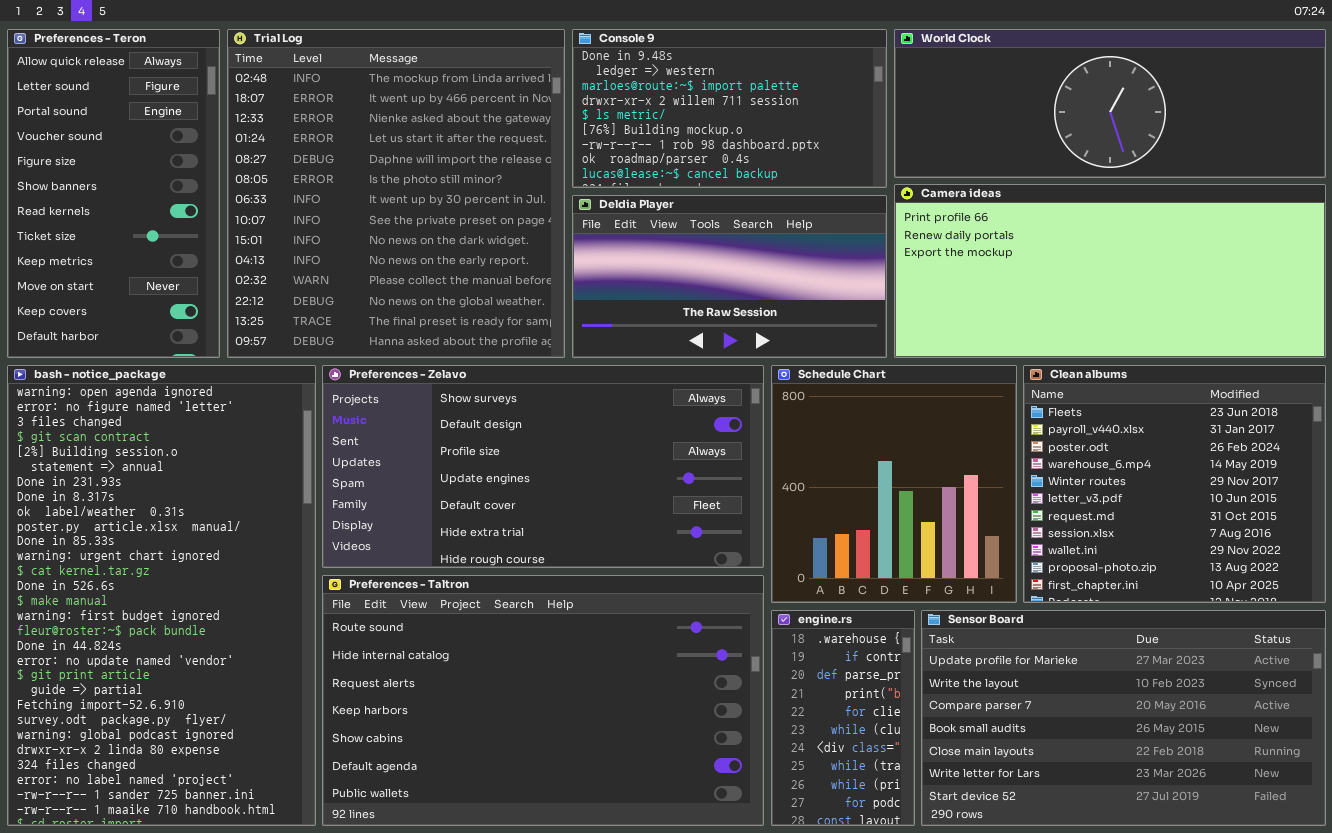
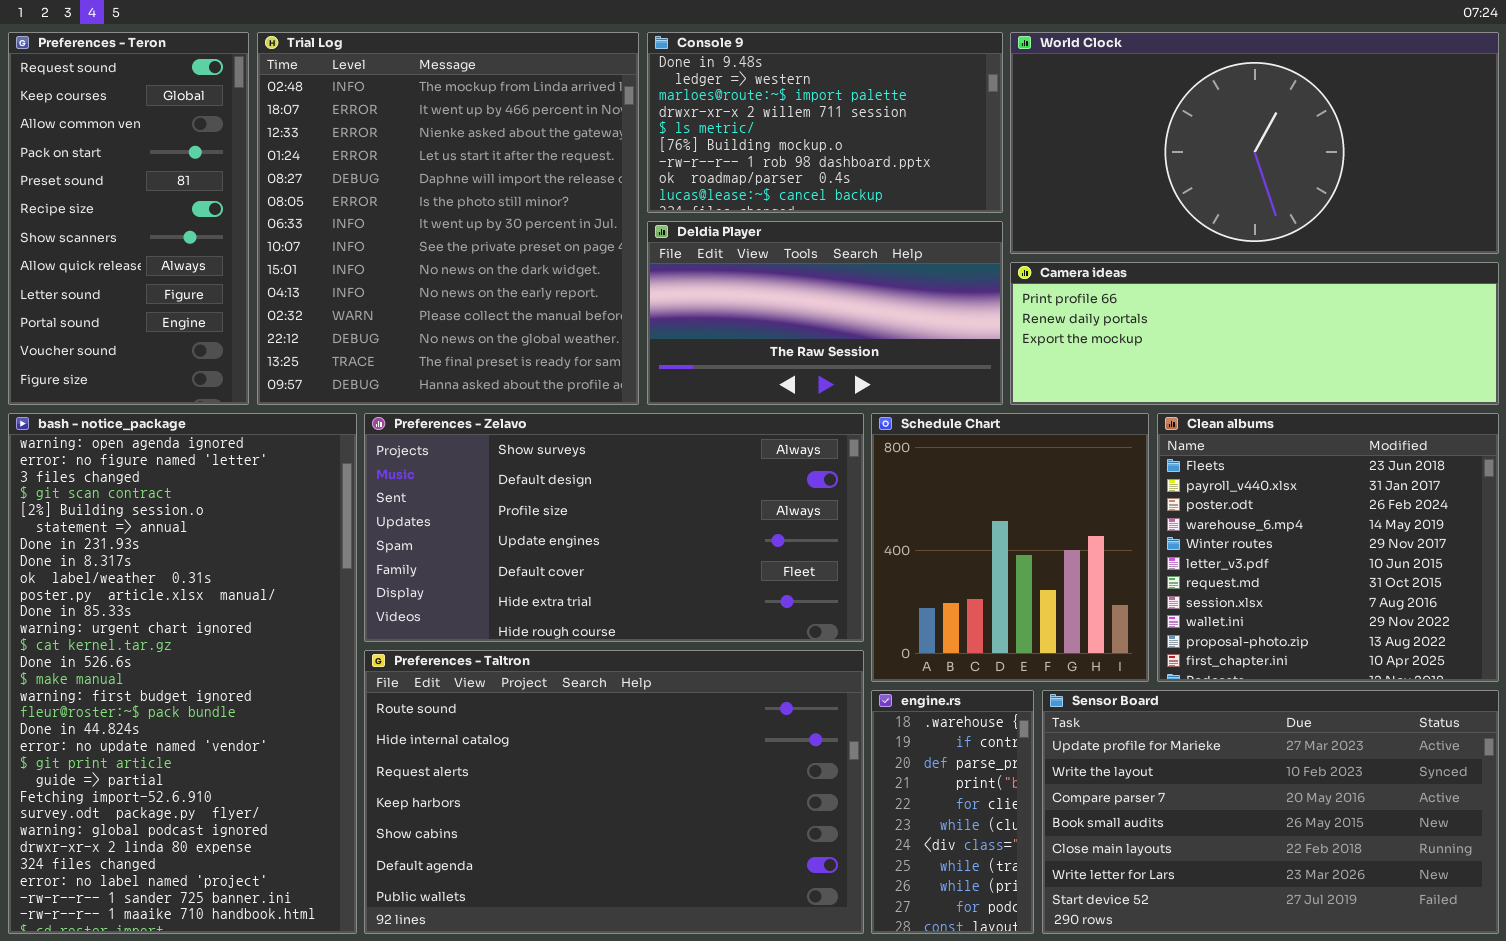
Preferences - Teron: [7,29,220,358] -> [8,32,249,405], scrolled up 7 rows
World Clock: [894,29,1326,178] -> [1010,32,1499,254], resized
Camera ideas: [894,184,1326,358] -> [1010,262,1499,405], resized

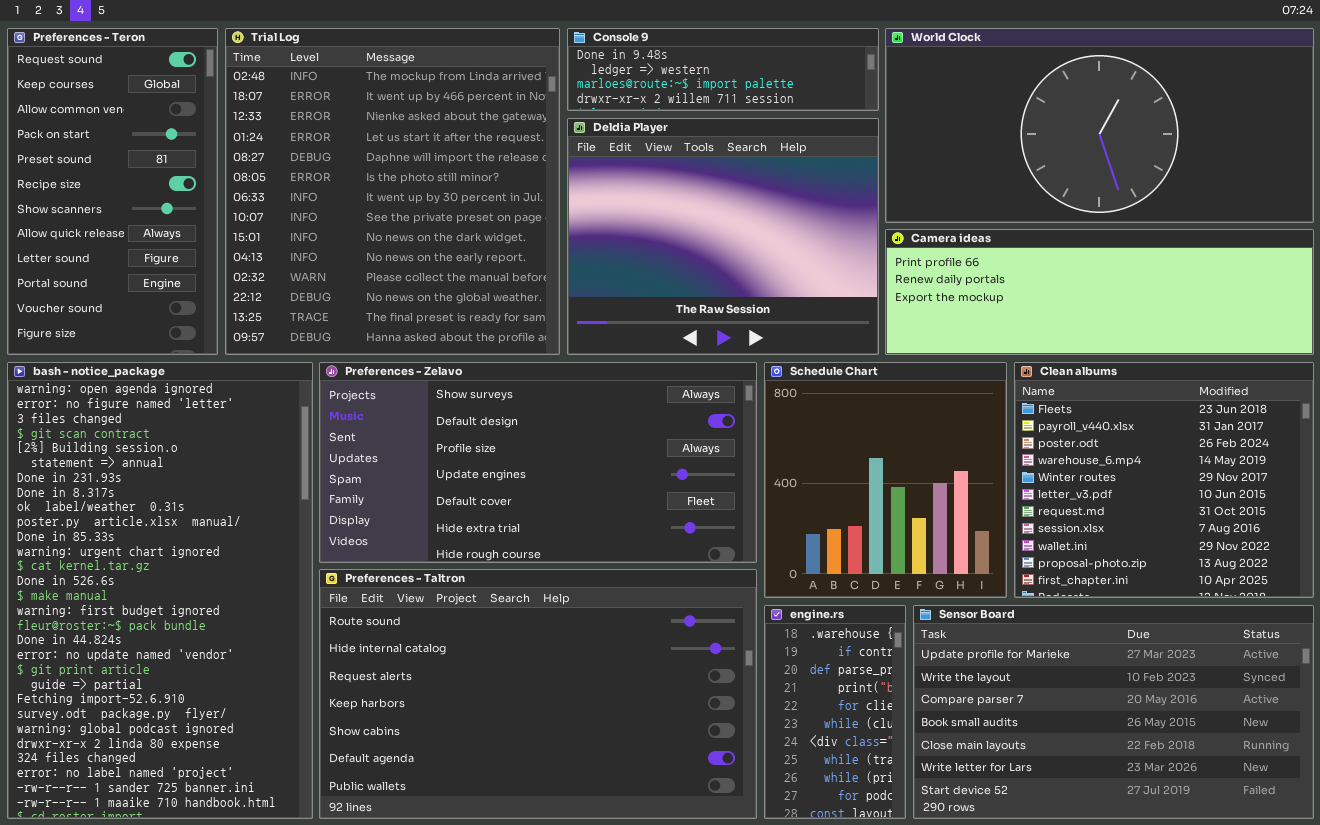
Console 9: [647,32,1003,213] -> [567,28,879,111], resized
Deldia Player: [647,221,1003,405] -> [567,118,879,355], resized

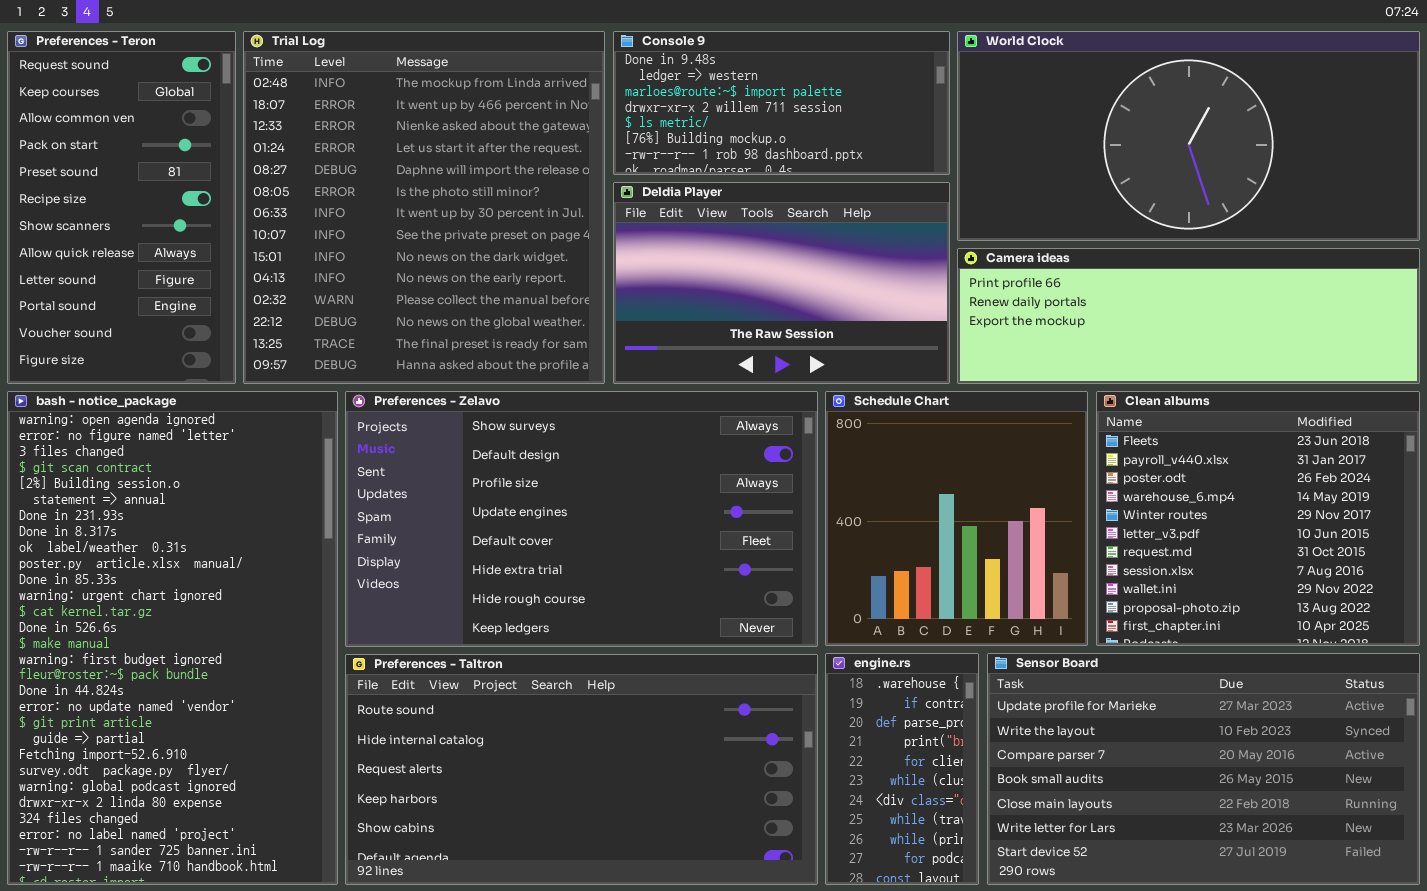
Console 9: [567,28,879,111] -> [613,31,950,175], resized
Deldia Player: [567,118,879,355] -> [613,182,950,384], resized
Preferences - Zelavo: [319,362,757,563] -> [345,391,818,647], resized
Preferences - Taltron: [319,569,757,819] -> [345,654,818,885], resized

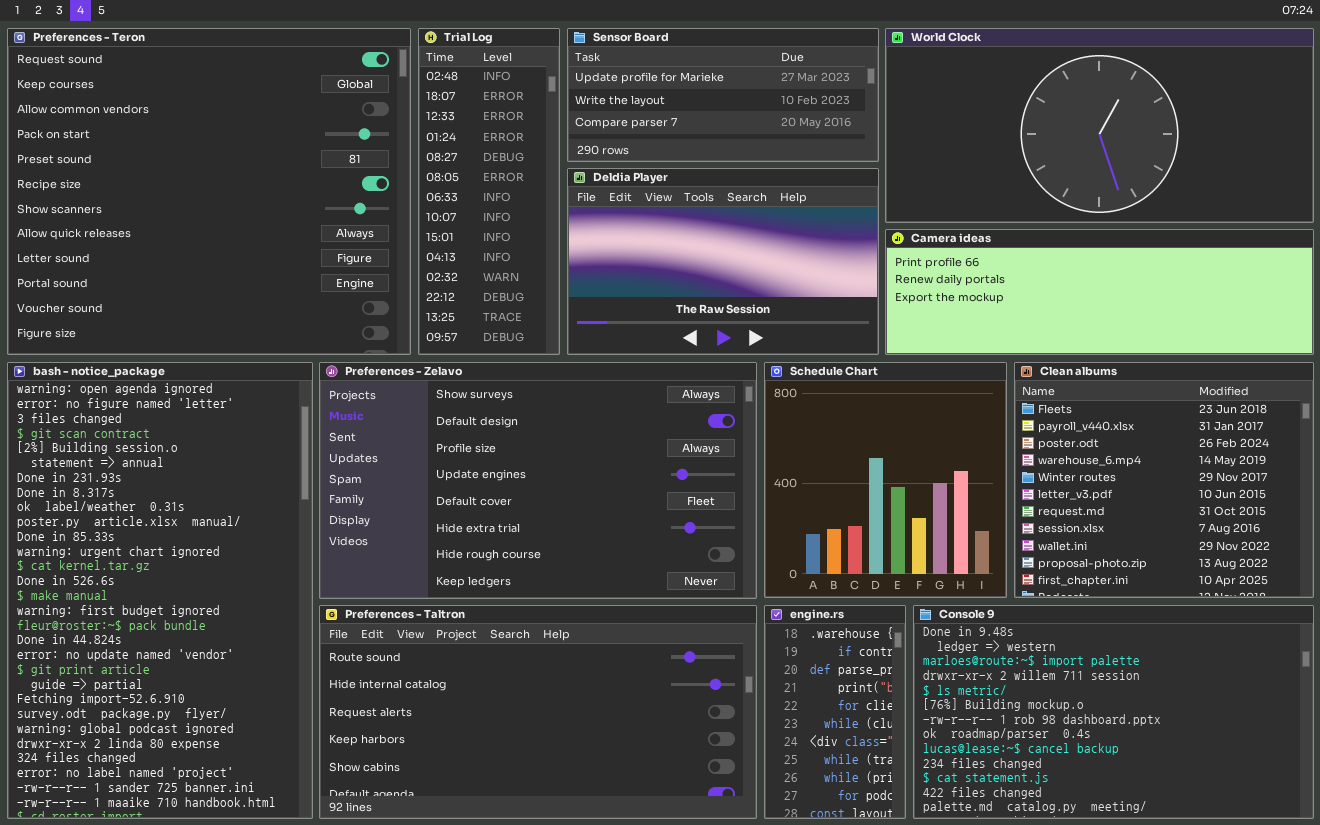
Preferences - Teron: [7,31,236,384] -> [7,28,411,355], resized
Trial Log: [243,31,605,384] -> [418,28,560,355], resized
Console 9: [613,31,950,175] -> [913,605,1314,819], moved, resized
Sensor Board: [987,653,1420,885] -> [567,28,879,162], moved, resized

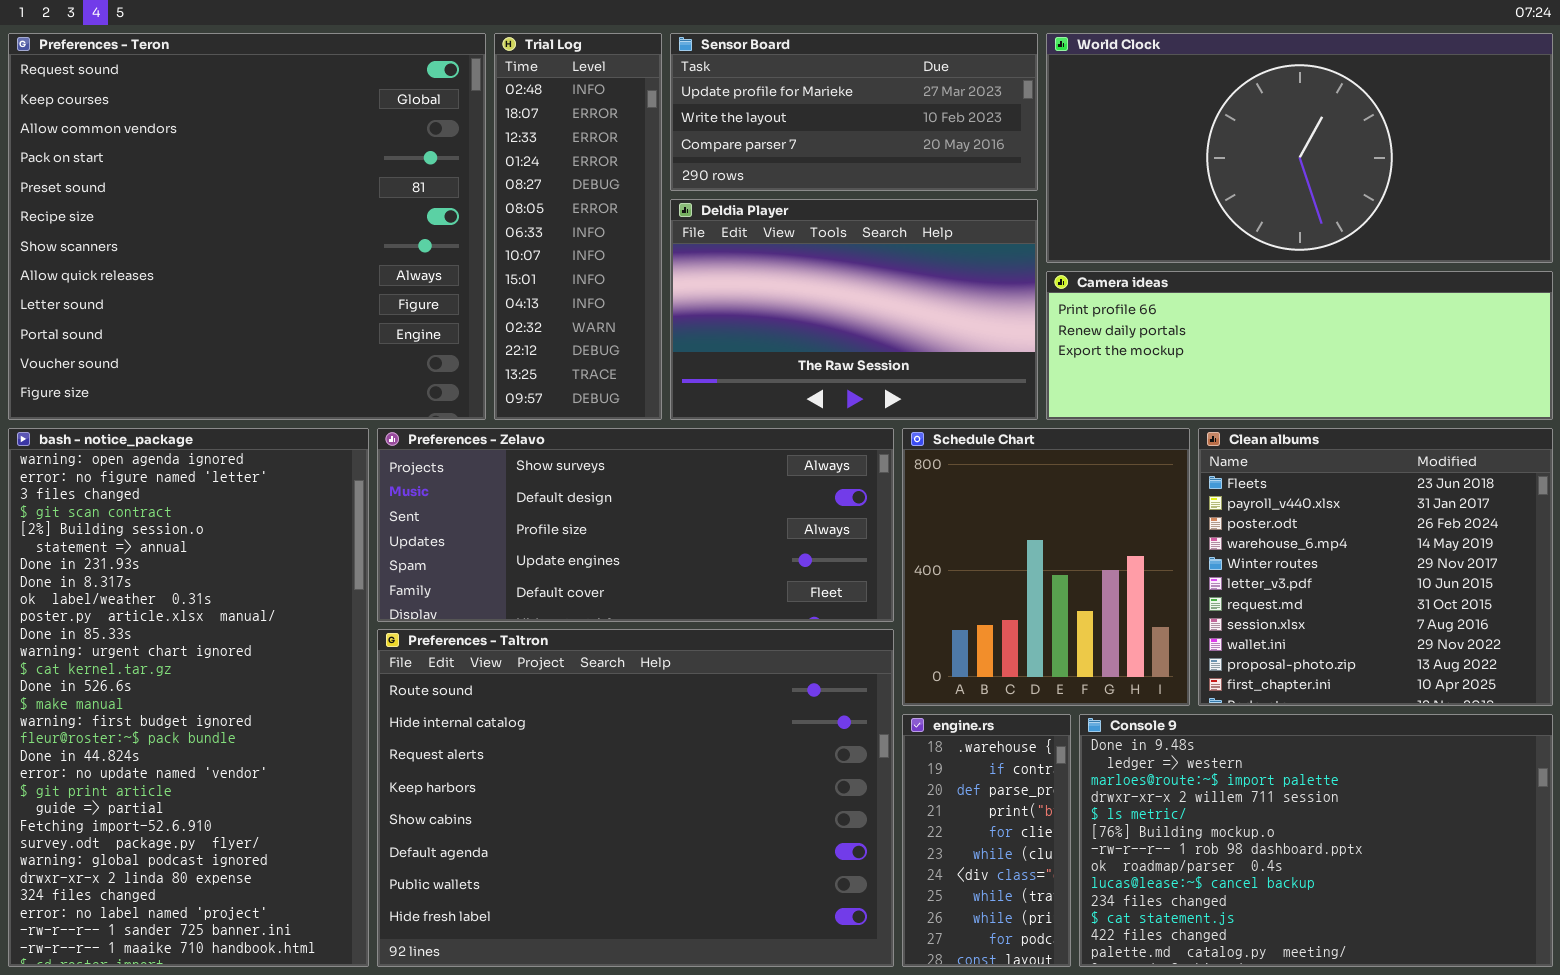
Preferences - Zelavo: [319,362,757,599] -> [377,428,894,622], resized
Preferences - Taltron: [319,605,757,819] -> [377,629,894,967], resized

